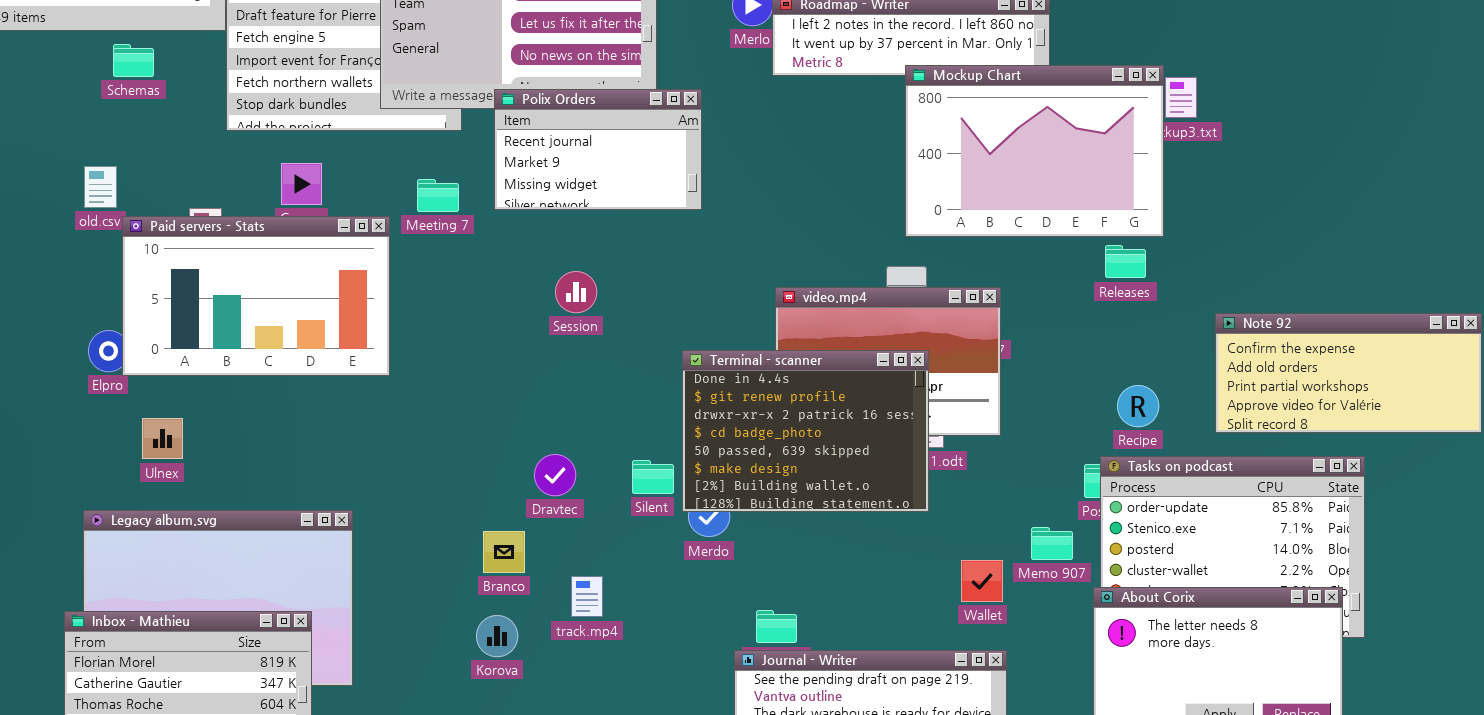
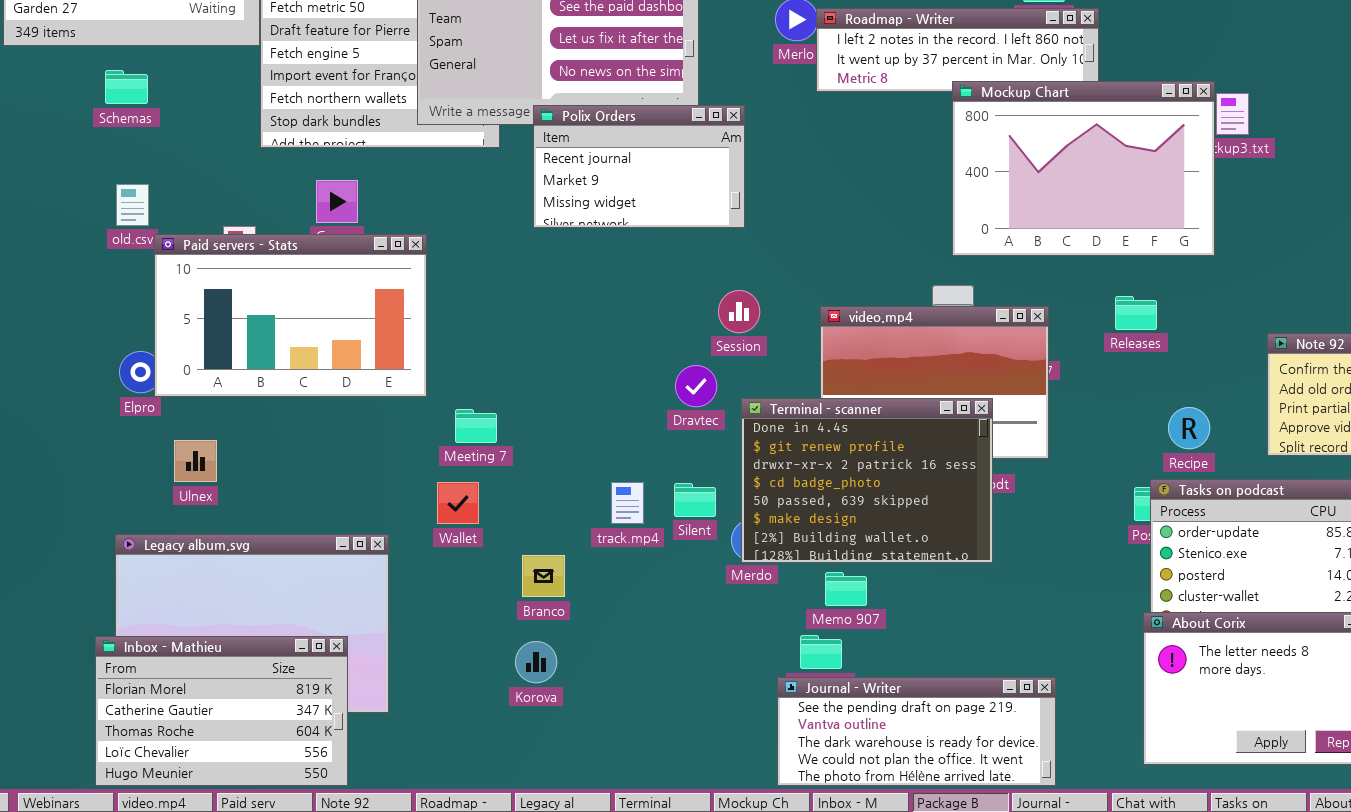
Schemas: [113,44,154,77] -> [105,70,148,104], moved
Meeting 7: [417,179,459,212] -> [455,409,497,443], moved
Releases: [1105,245,1146,278] -> [1115,296,1157,330], moved
Session: [555,271,597,313] -> [718,290,760,333], moved
Terminal - scanner: [682,350,929,512] -> [741,398,993,563], moved
Dravtec: [534,454,576,496] -> [675,365,717,407], moved
Memo 907: [1031,527,1073,560] -> [825,572,867,606], moved
Wallet: [961,560,1003,602] -> [437,482,479,524], moved
track.mp4: [571,576,603,617] -> [611,482,644,524], moved

